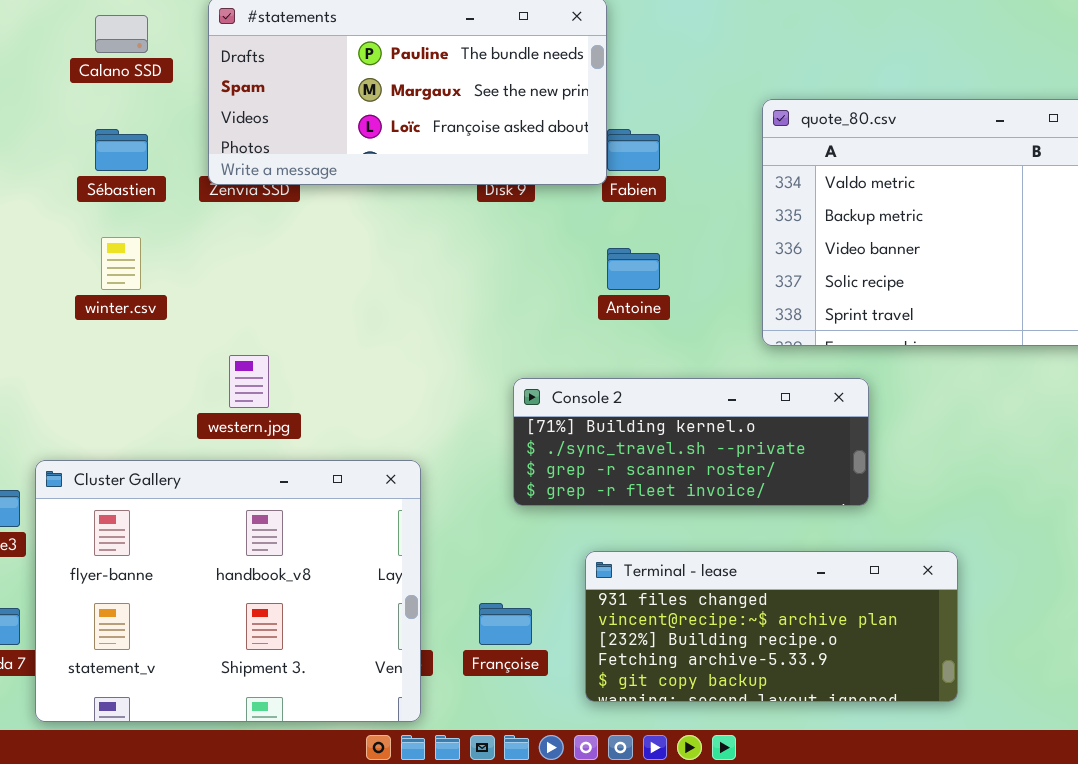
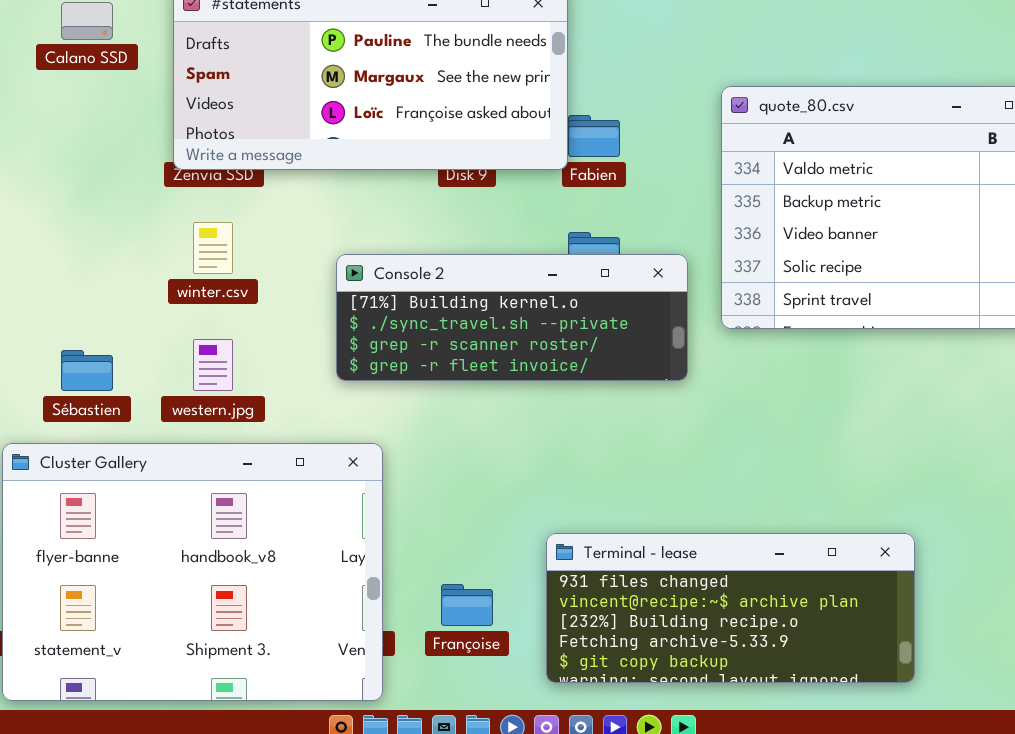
Sébastien: [95,129,148,171] -> [61,350,113,391], moved
winter.csv: [101,237,141,290] -> [193,222,233,274], moved
Console 2: [513,378,869,506] -> [336,254,688,381], moved

